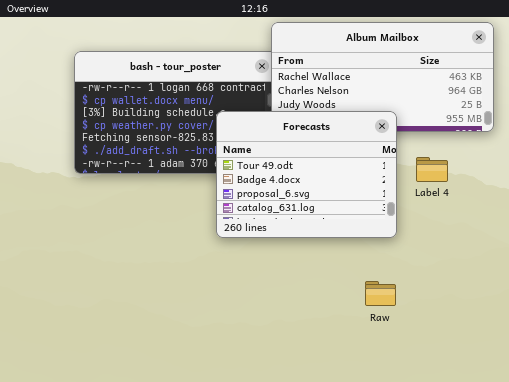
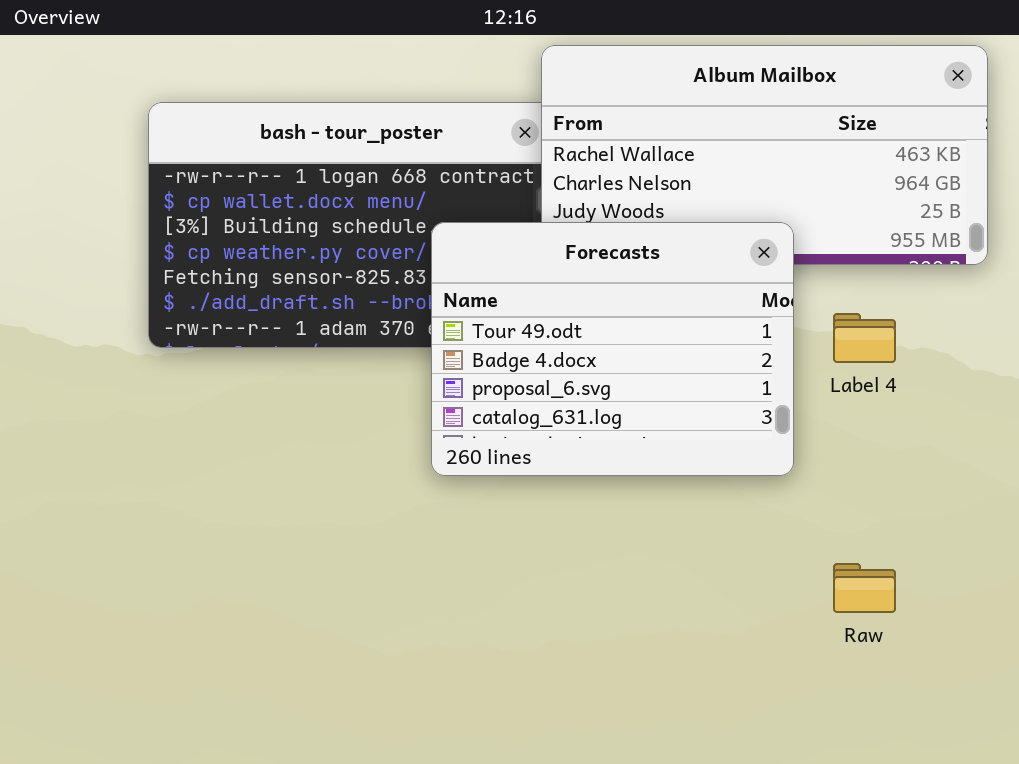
Raw: [365,281,396,306] -> [833,563,896,613], moved

